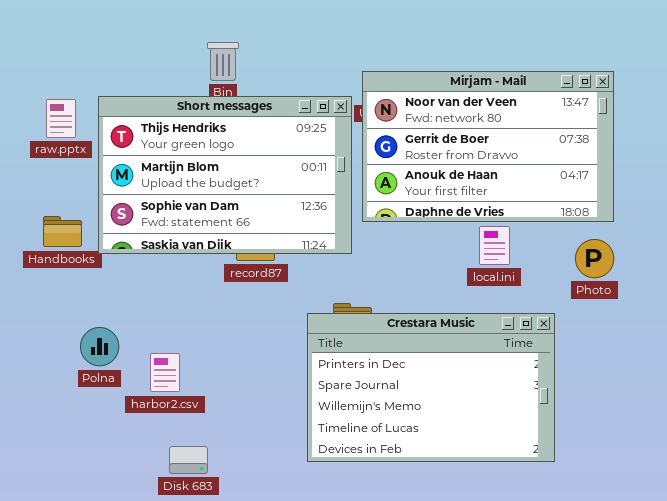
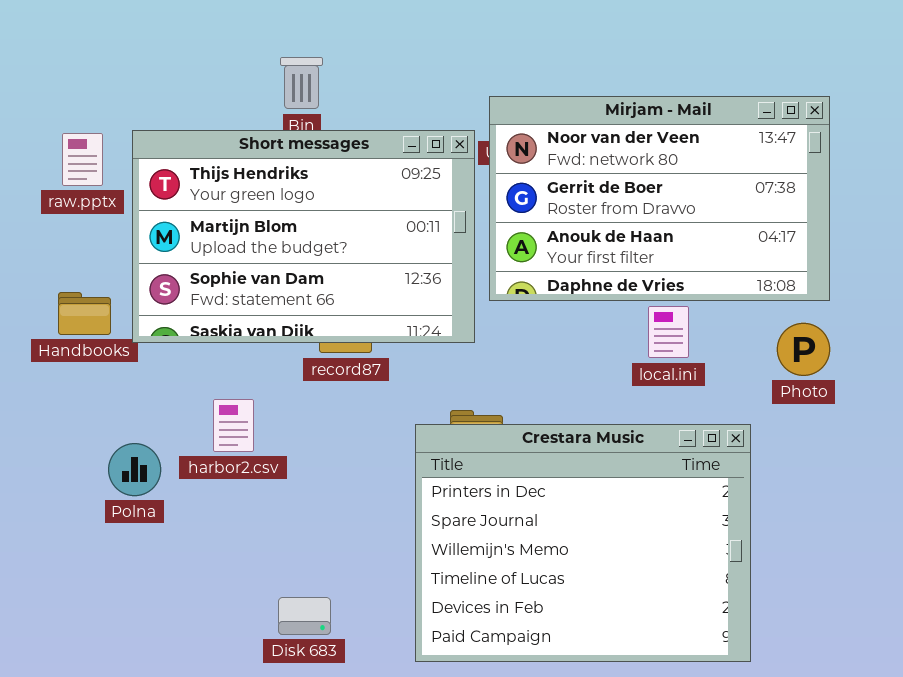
Crestara Music: [307,313,555,462] -> [415,424,751,662], resized
harbor2.csv: [150,353,180,392] -> [213,399,254,452], moved
Disk 683: [169,446,208,474] -> [278,597,331,635], moved

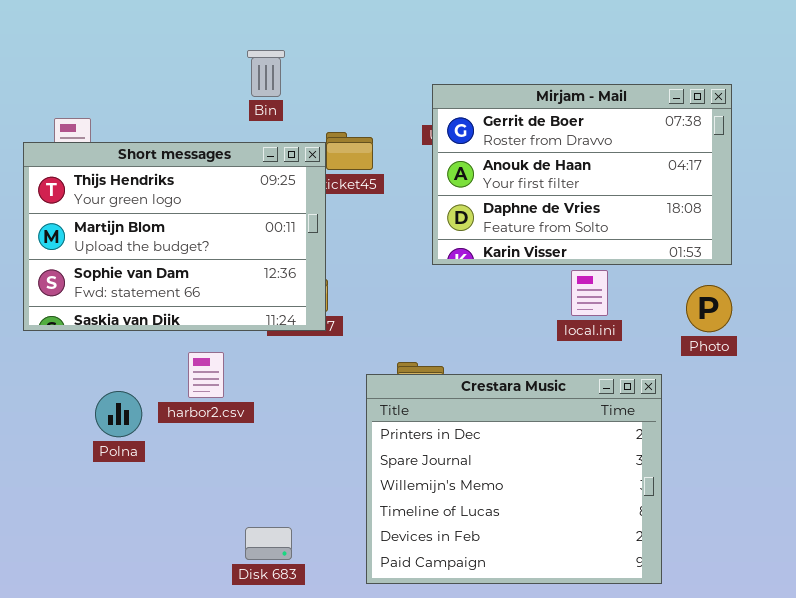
Mirjam - Mail: [489,96,830,301] -> [432,84,732,265], scrolled down 1 row
Short messages: [132,130,475,343] -> [23,142,326,331], moved

